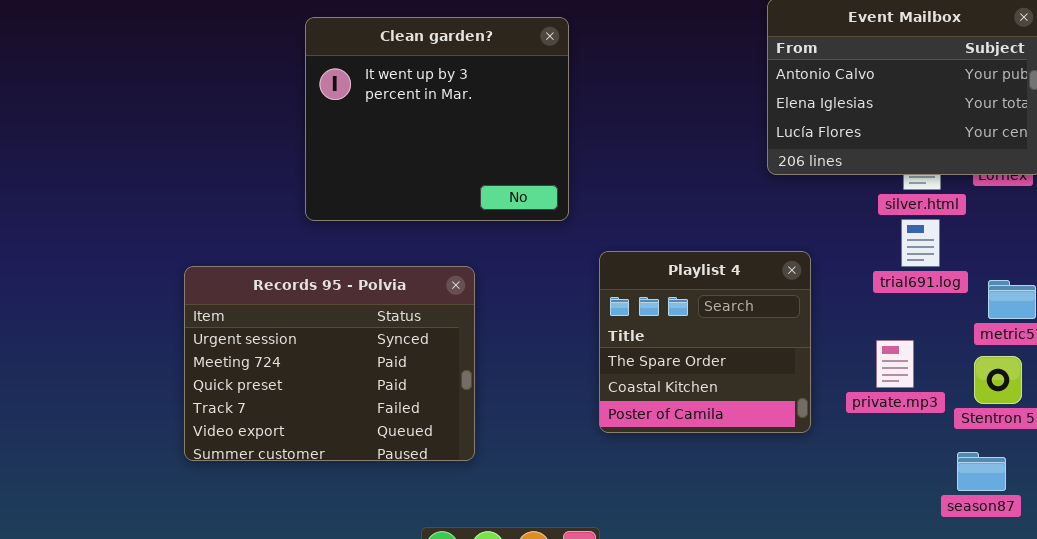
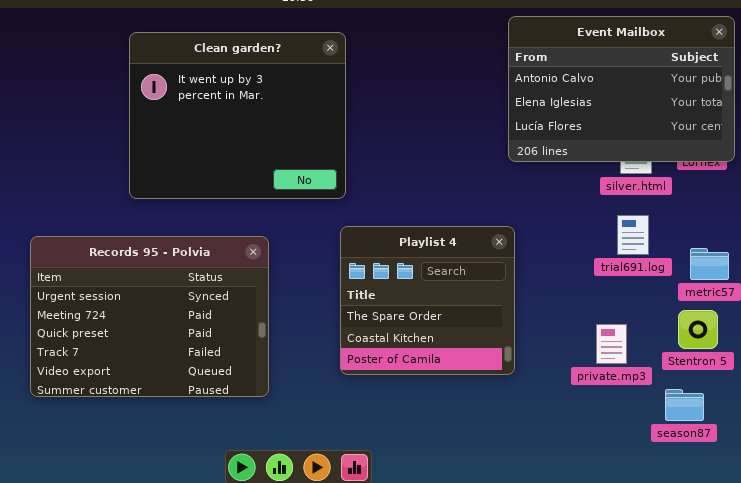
trial691.log: [901,219,940,267] -> [617,215,649,255], moved
Playlist 4: [599,251,811,433] -> [340,226,515,375], moved
private.mp3: [876,340,914,388] -> [596,324,627,364], moved

